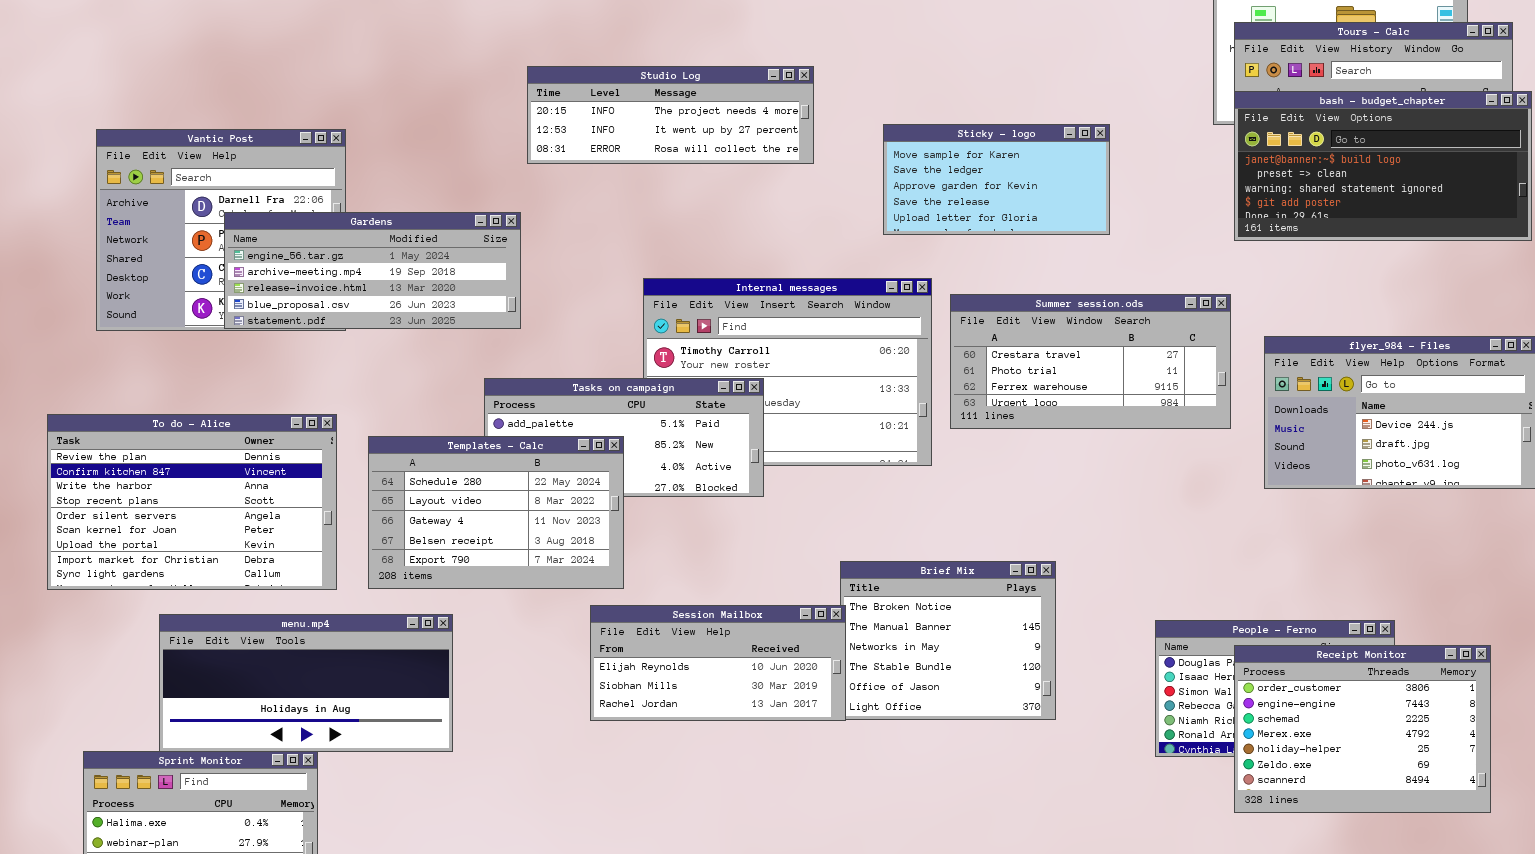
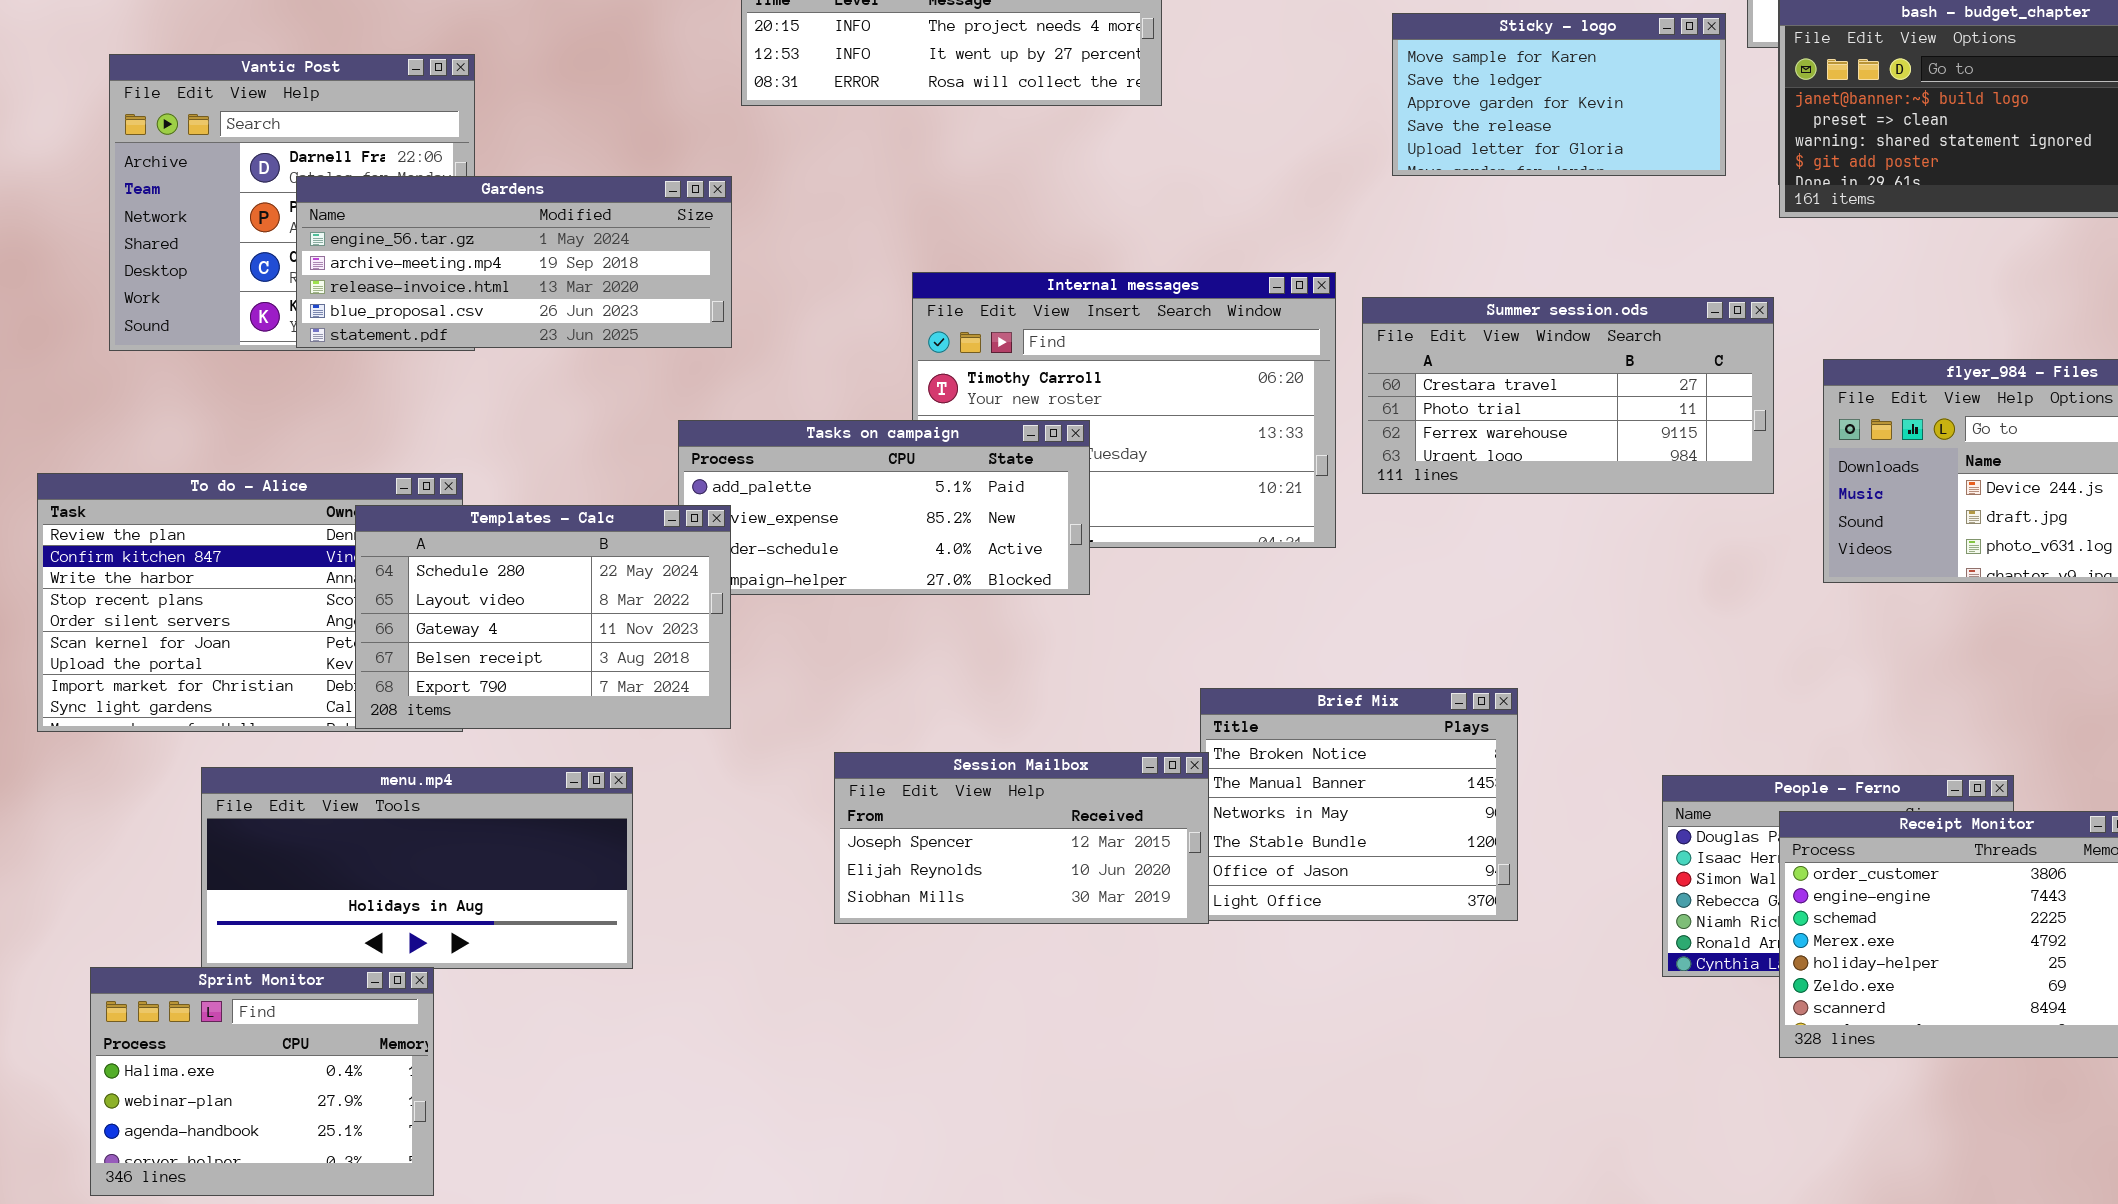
Sticky - logo: [883,124,1110,235] -> [1392,13,1726,176], moved
Templates - Calc: [368,436,624,589] -> [355,505,731,729], moved
Session Mailbox: [590,605,846,721] -> [834,752,1209,924], scrolled up 1 row

